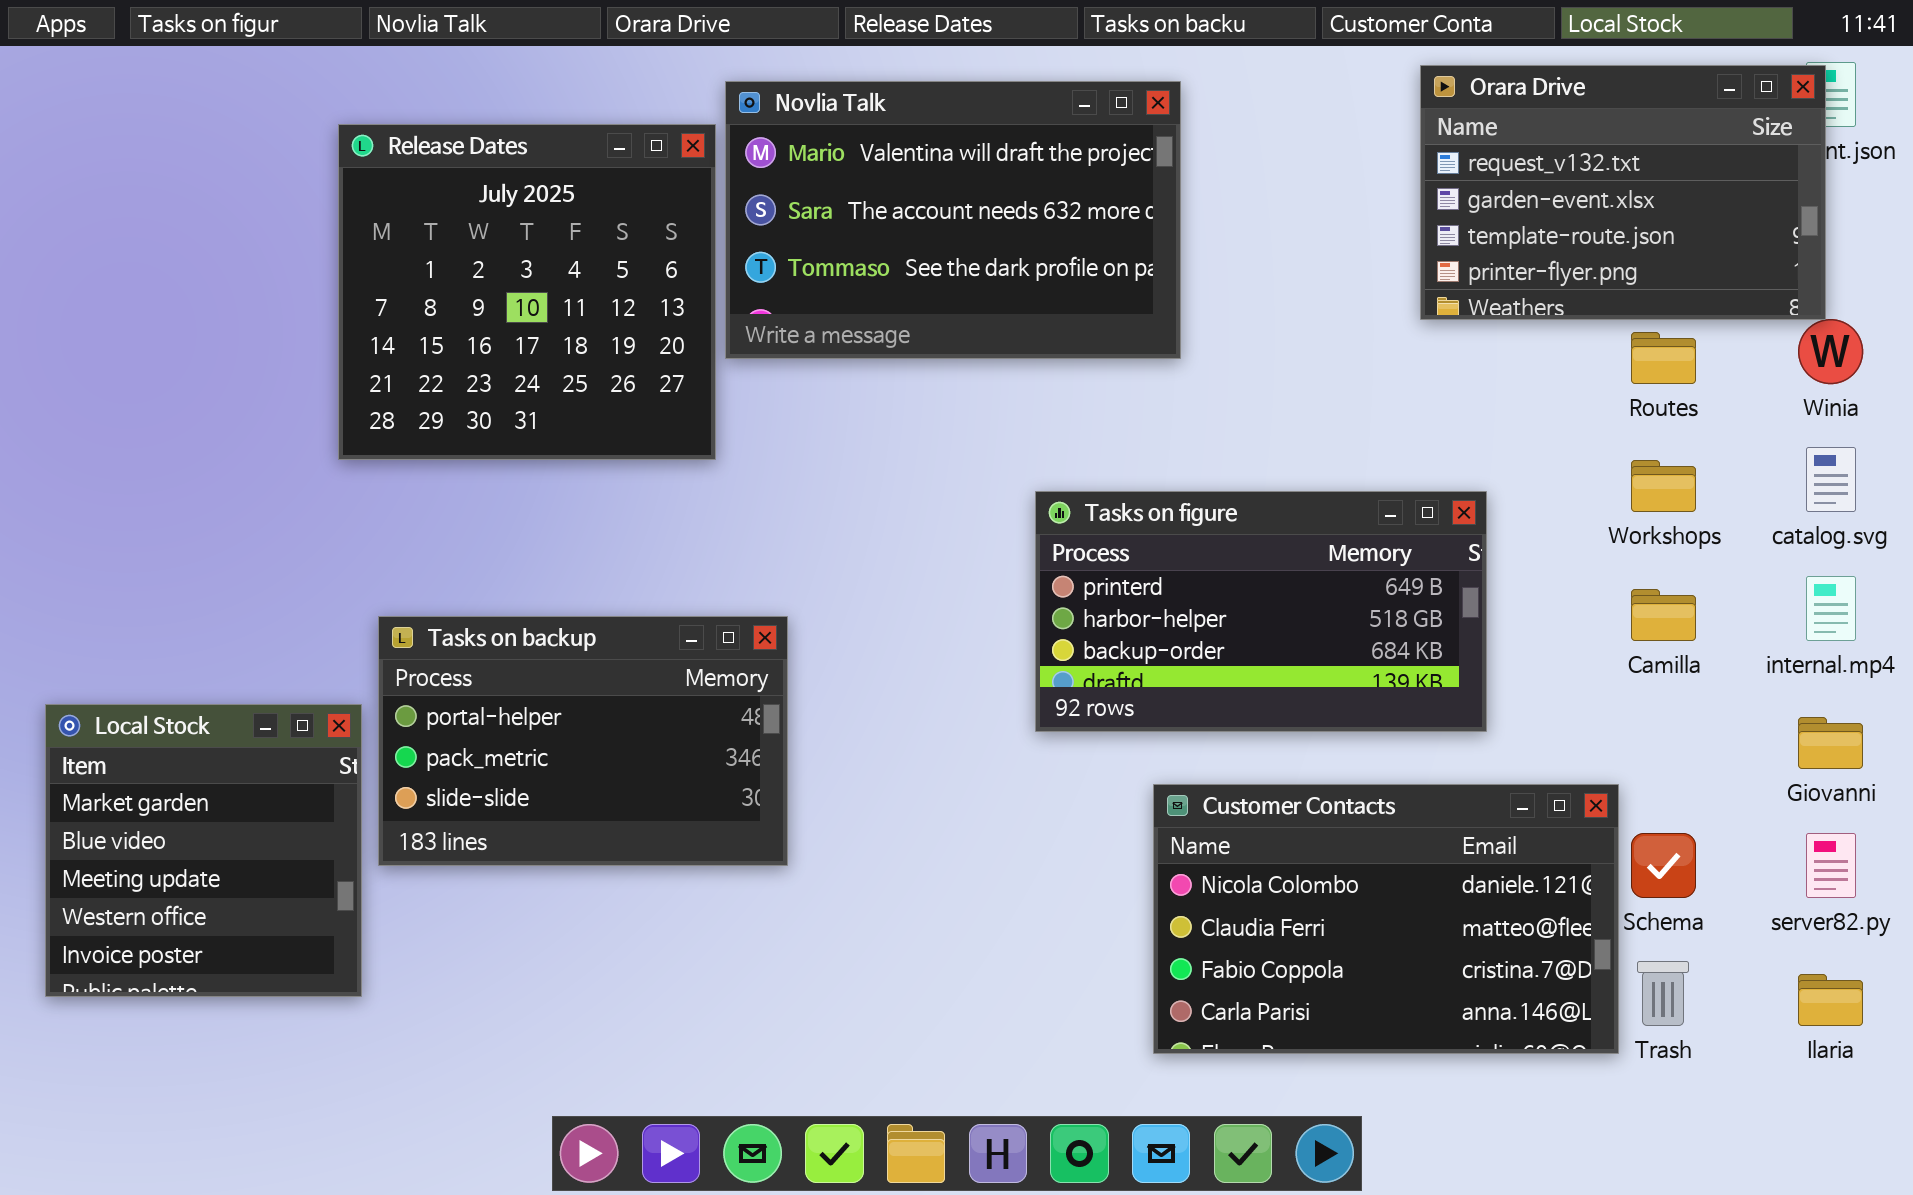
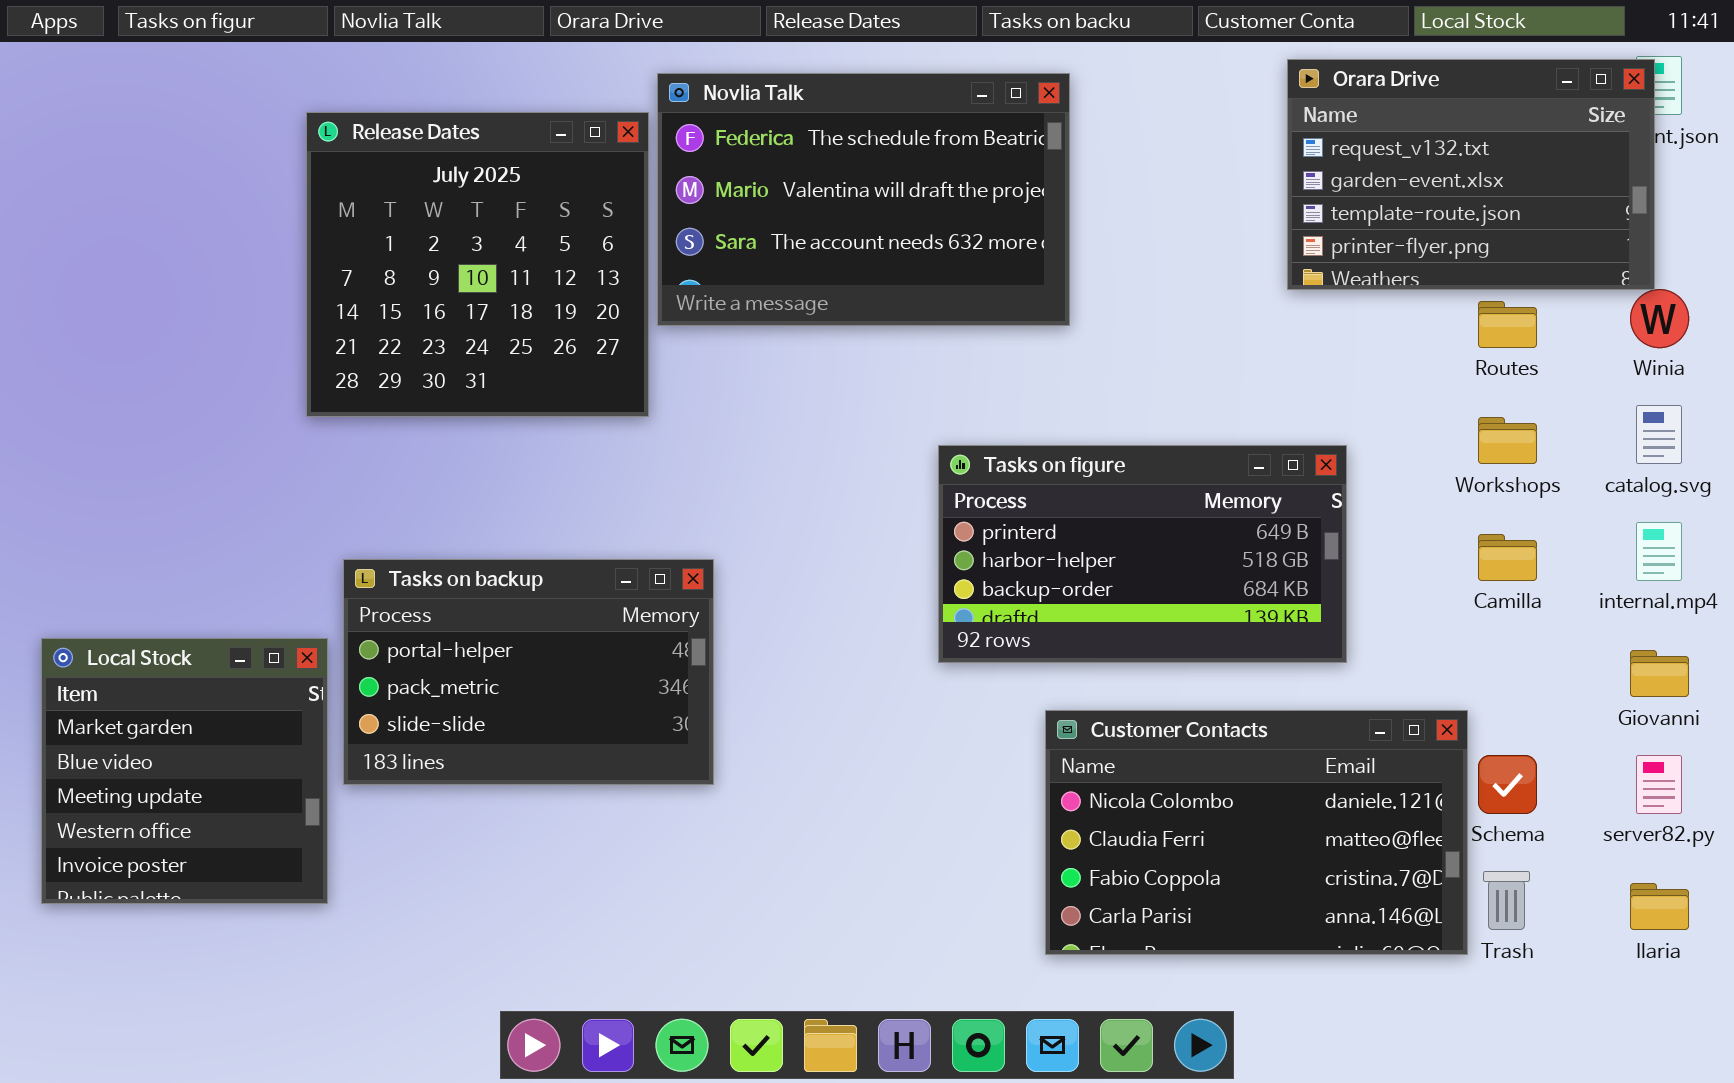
Novlia Talk: [725,81,1181,359] -> [657,73,1070,326], scrolled up 1 row

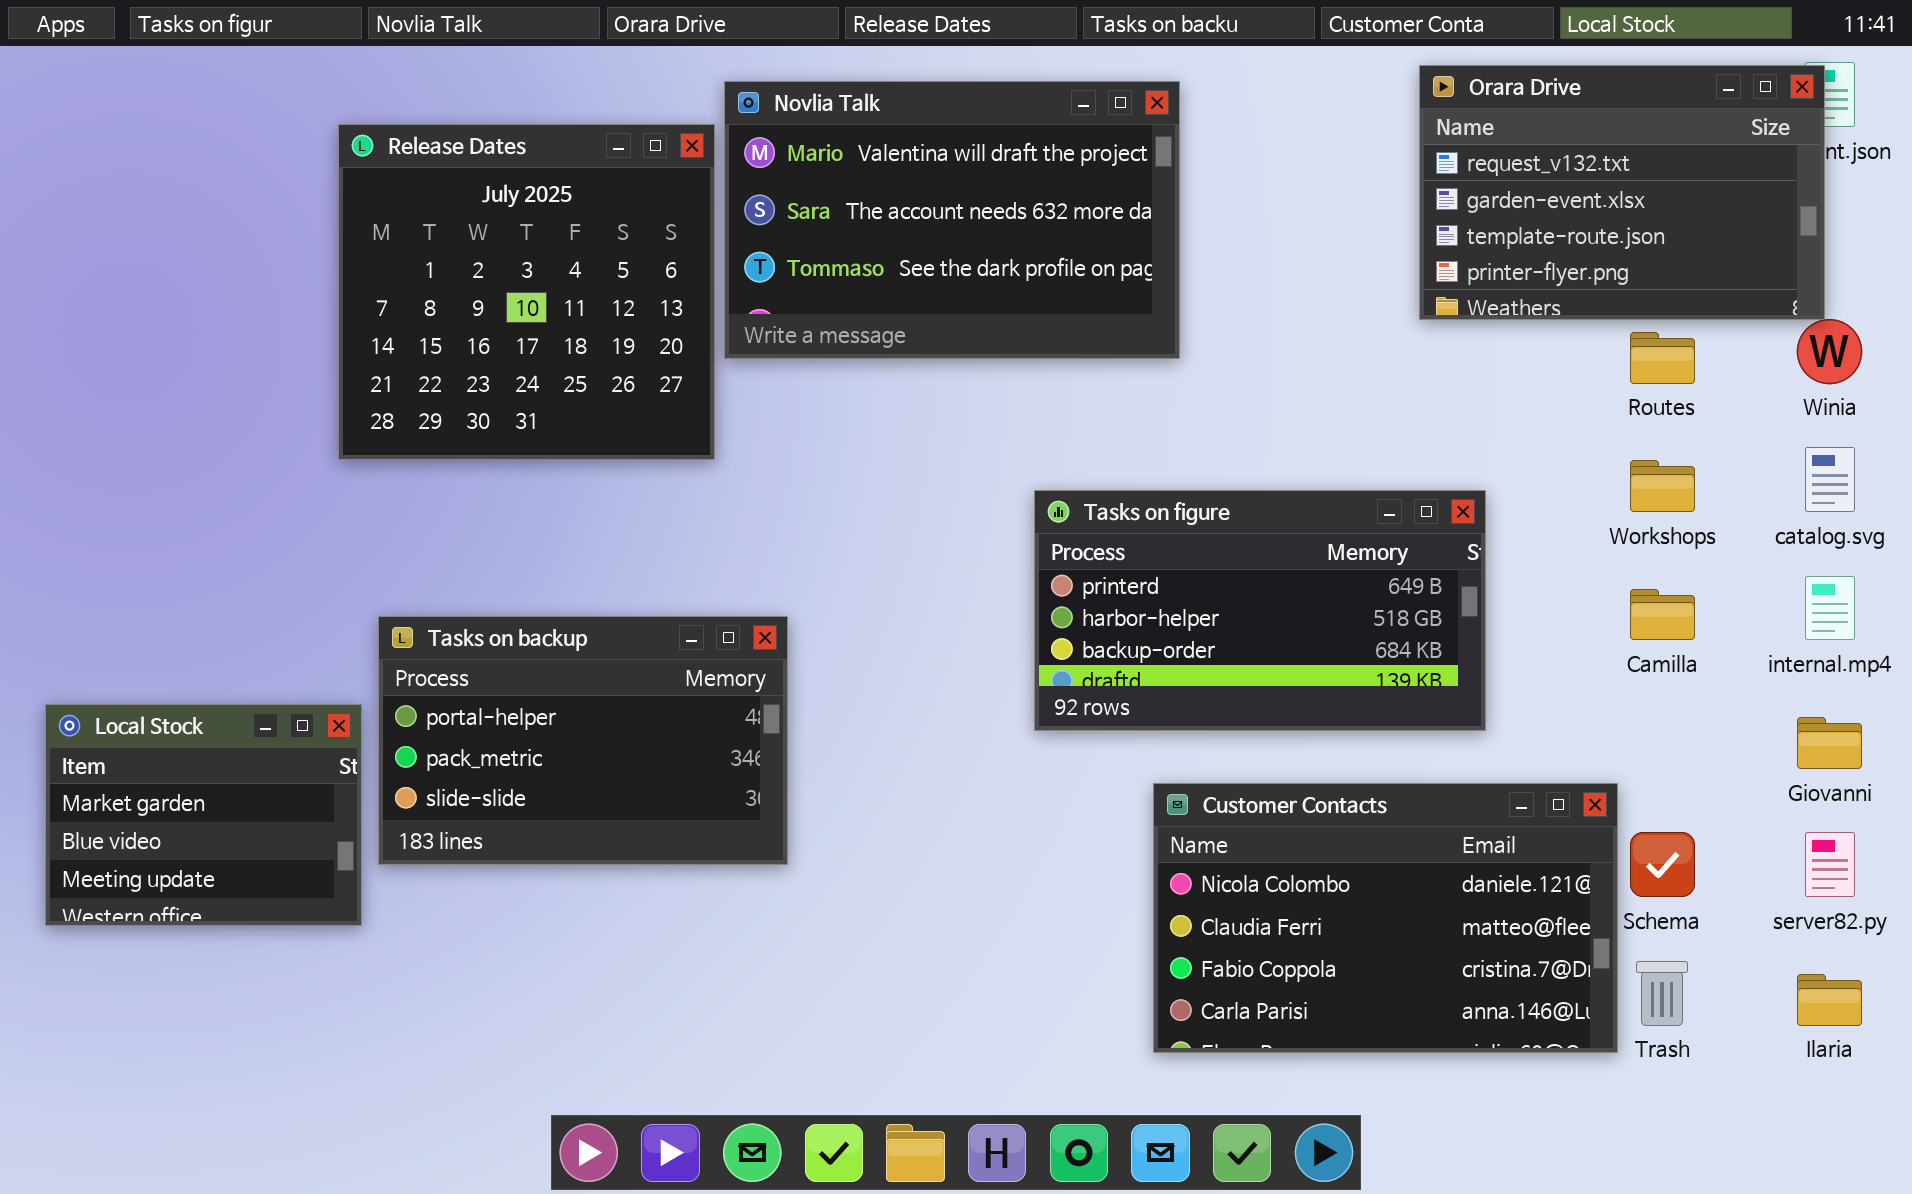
Novlia Talk: [657,73,1070,326] -> [724,81,1180,359], scrolled down 1 row
Local Stock: [41,638,328,904] -> [45,704,362,926], resized

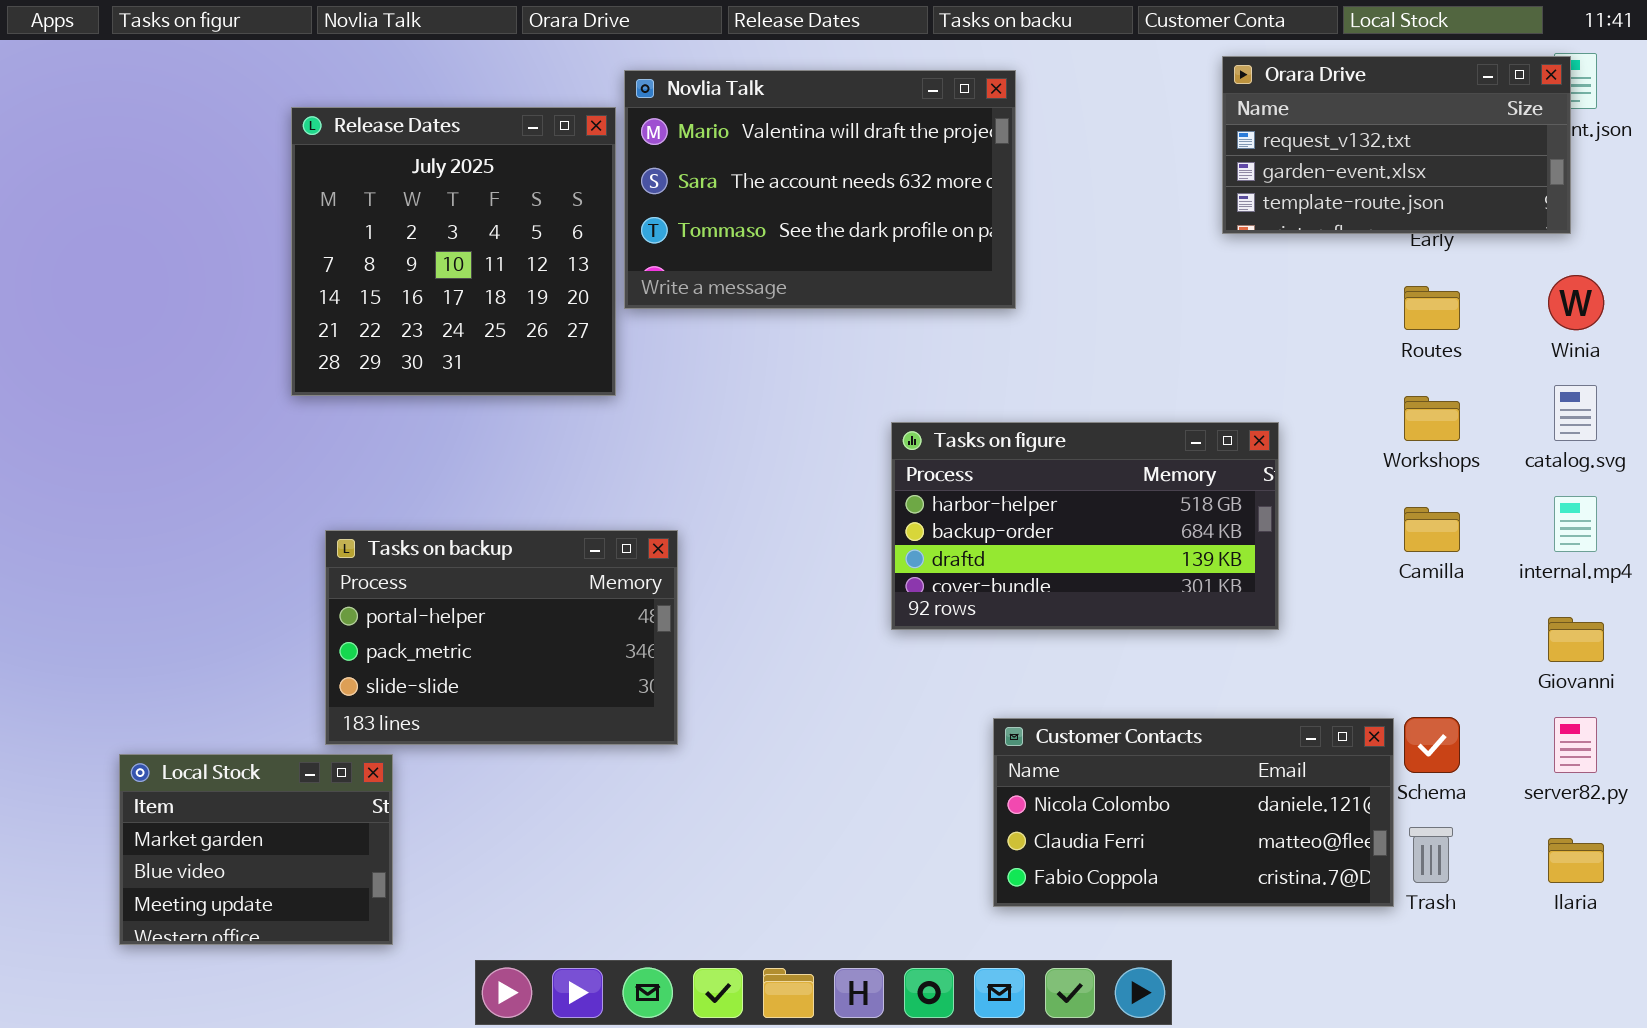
Orara Drive: [1419,65,1825,320] -> [1222,56,1571,234], resized
Tasks on figure: [1034,490,1486,731] -> [891,422,1279,630], scrolled down 1 row
Local Stock: [45,704,362,926] -> [119,754,393,945], moved
Customer Contacts: [1153,783,1618,1053] -> [993,718,1394,907], resized

